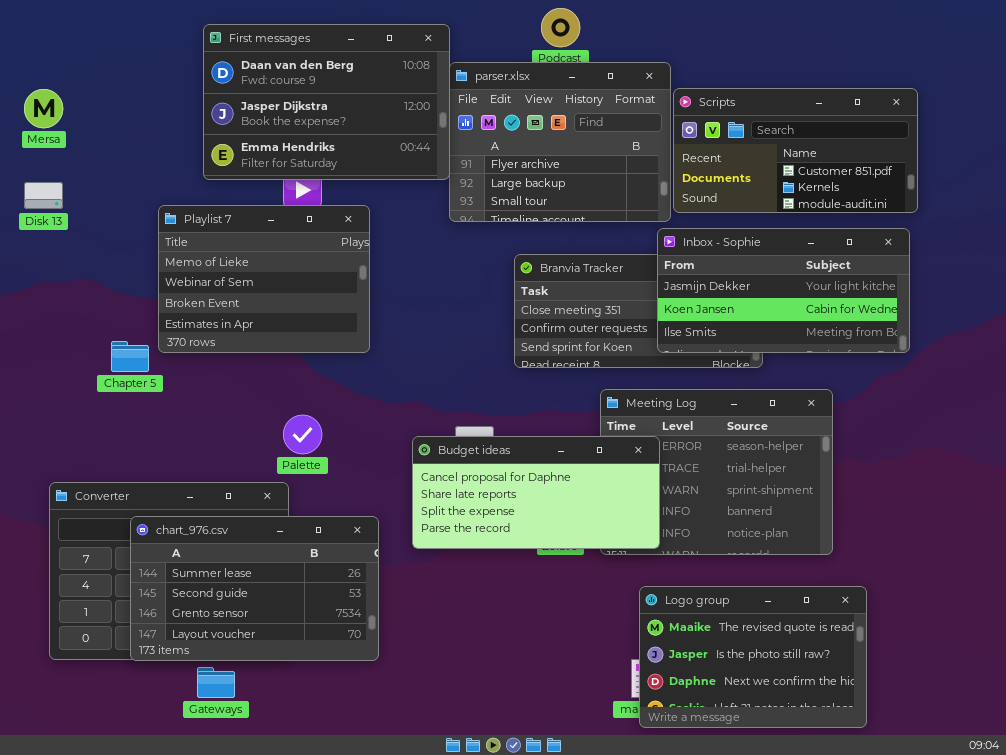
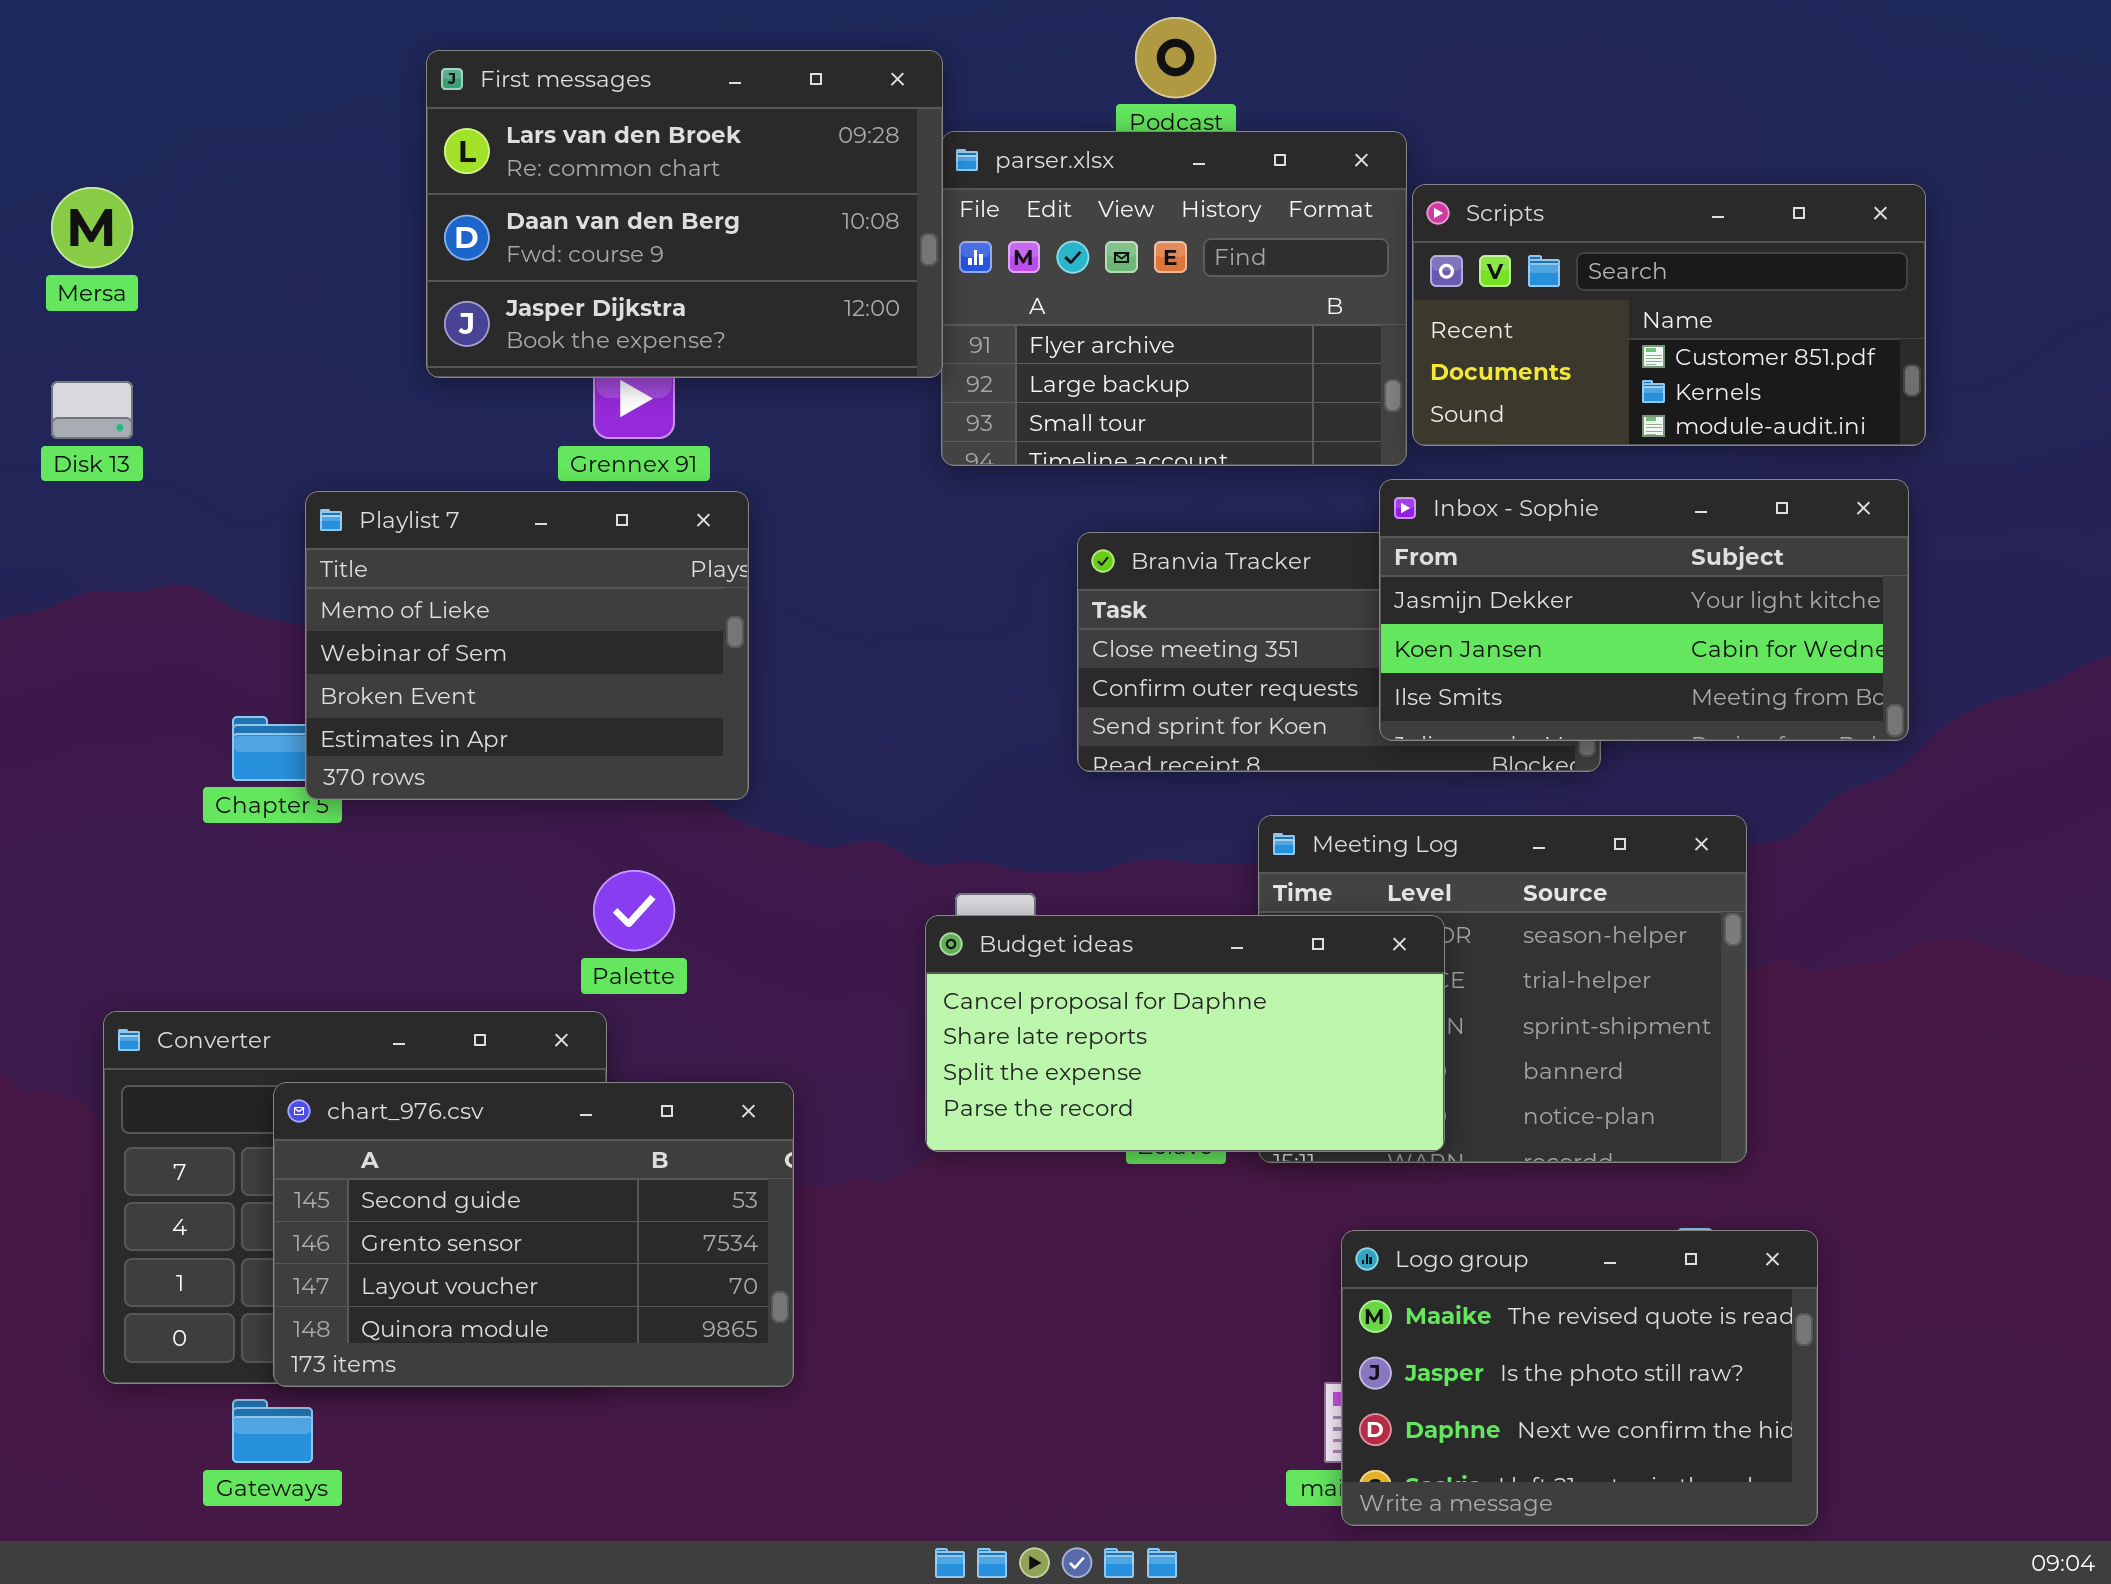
First messages: [203,24,450,180] -> [426,50,943,378], scrolled up 1 row
Playlist 7: [158,205,370,353] -> [305,491,749,800], moved
Budget ideas: [412,436,660,549] -> [925,915,1445,1152], moved
chart_976.csv: [130,516,379,661] -> [273,1082,794,1387], scrolled down 1 row
Gateways: [197,667,235,698] -> [232,1399,313,1463], moved

